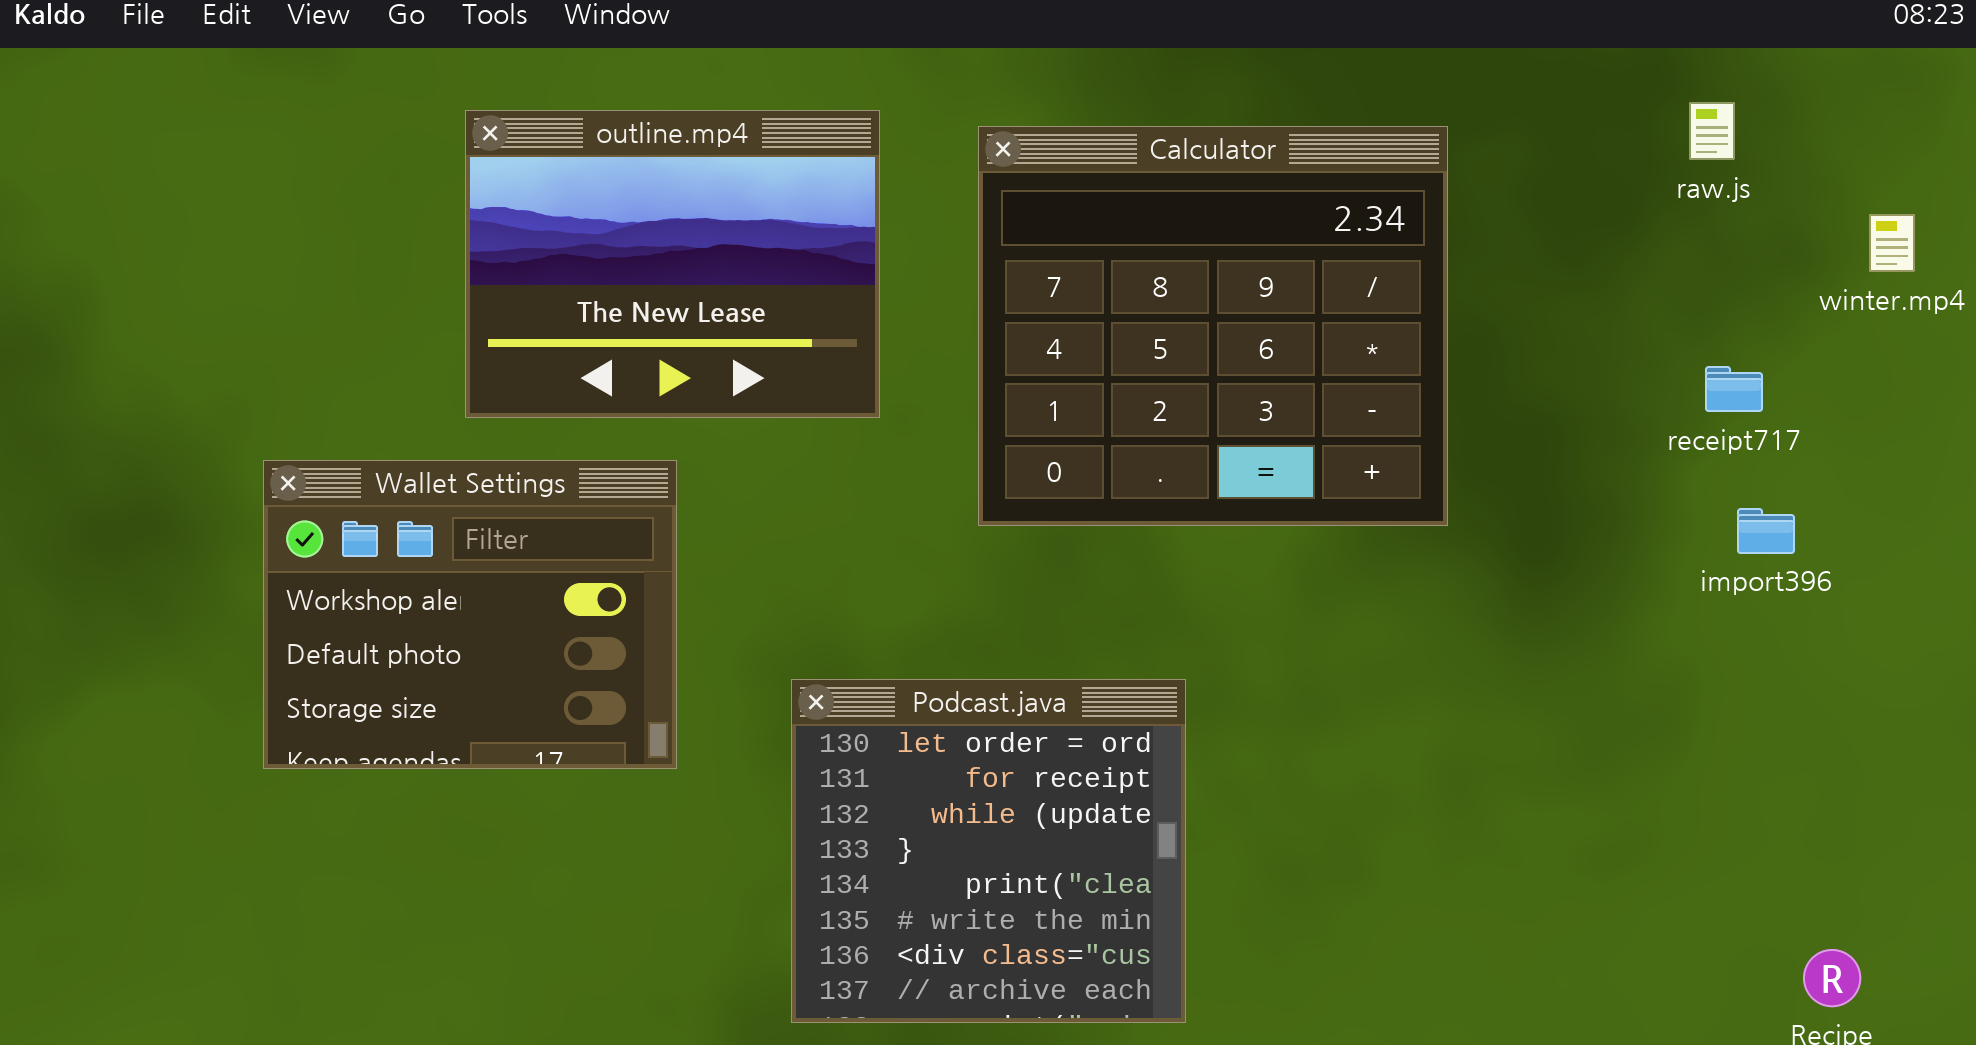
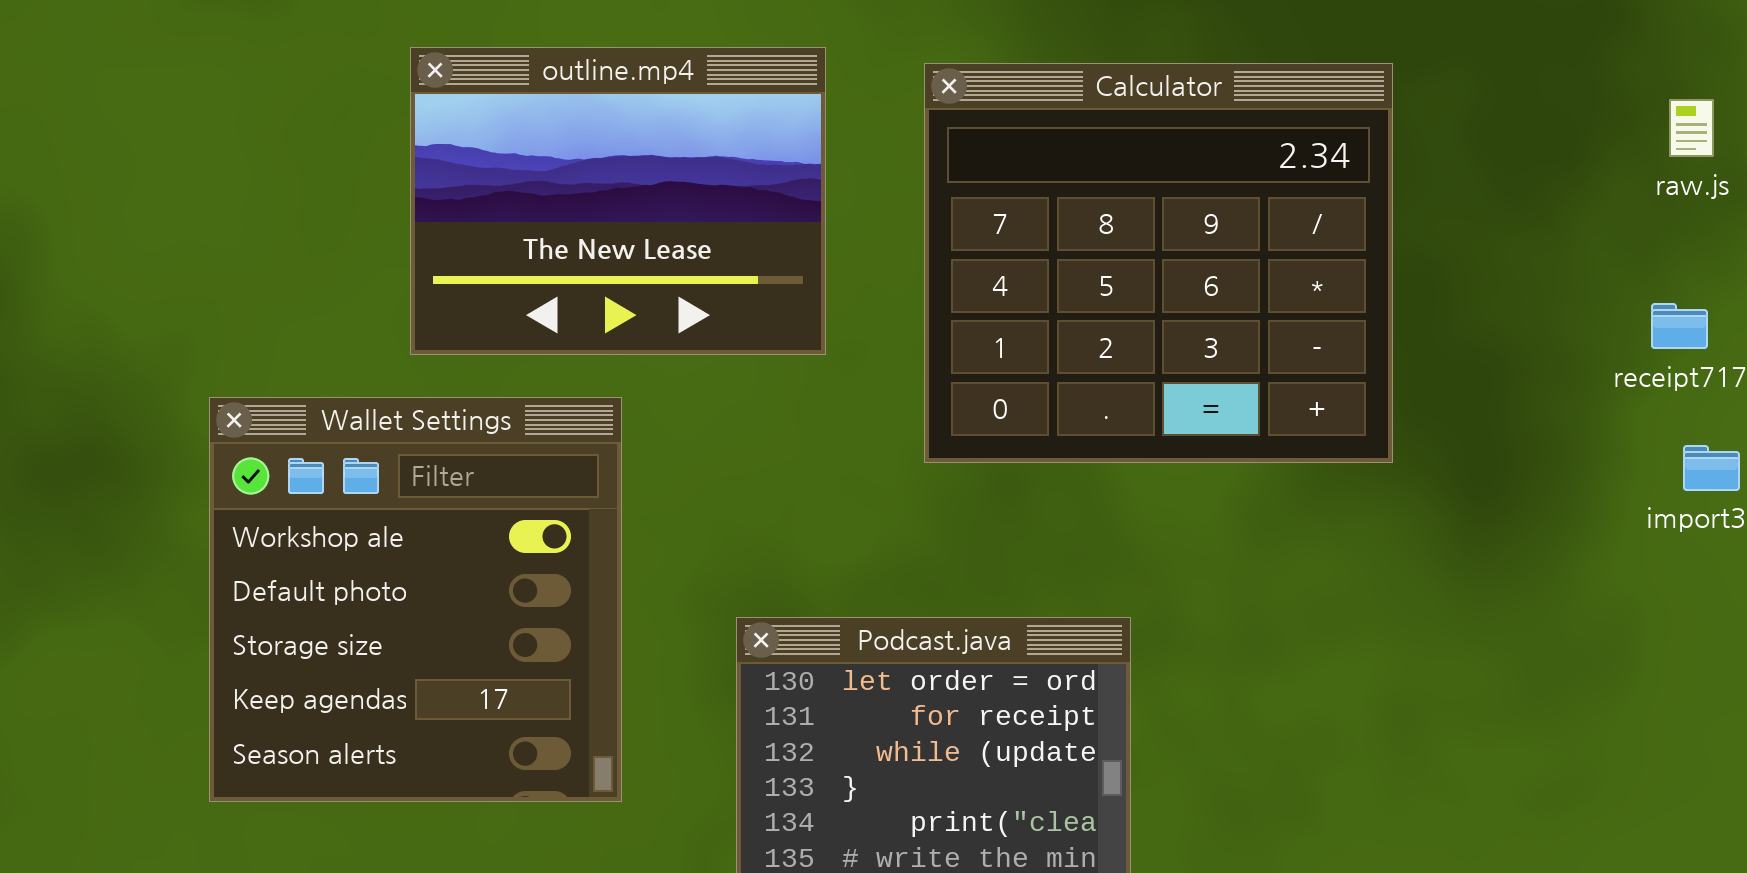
raw.js: [1689,102,1735,160] -> [1669,99,1714,157], moved
Wallet Settings: [263,460,677,769] -> [209,397,622,802], resized

